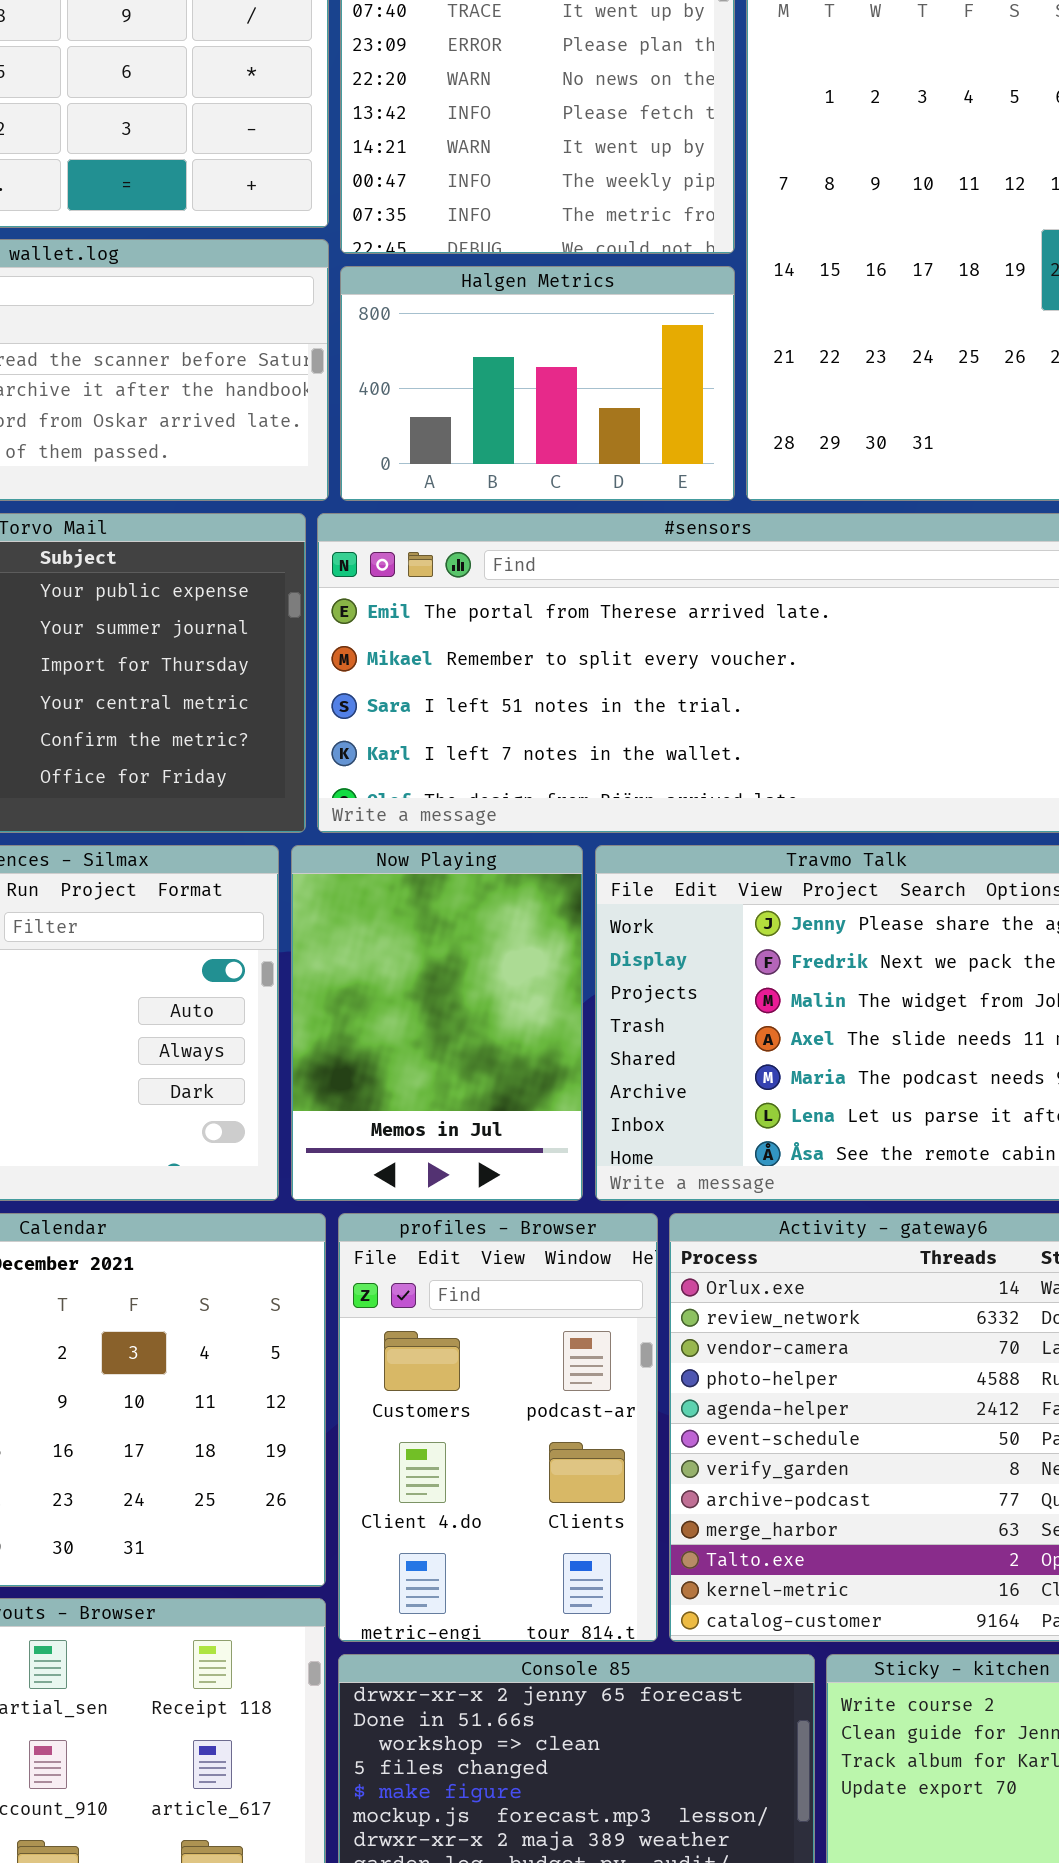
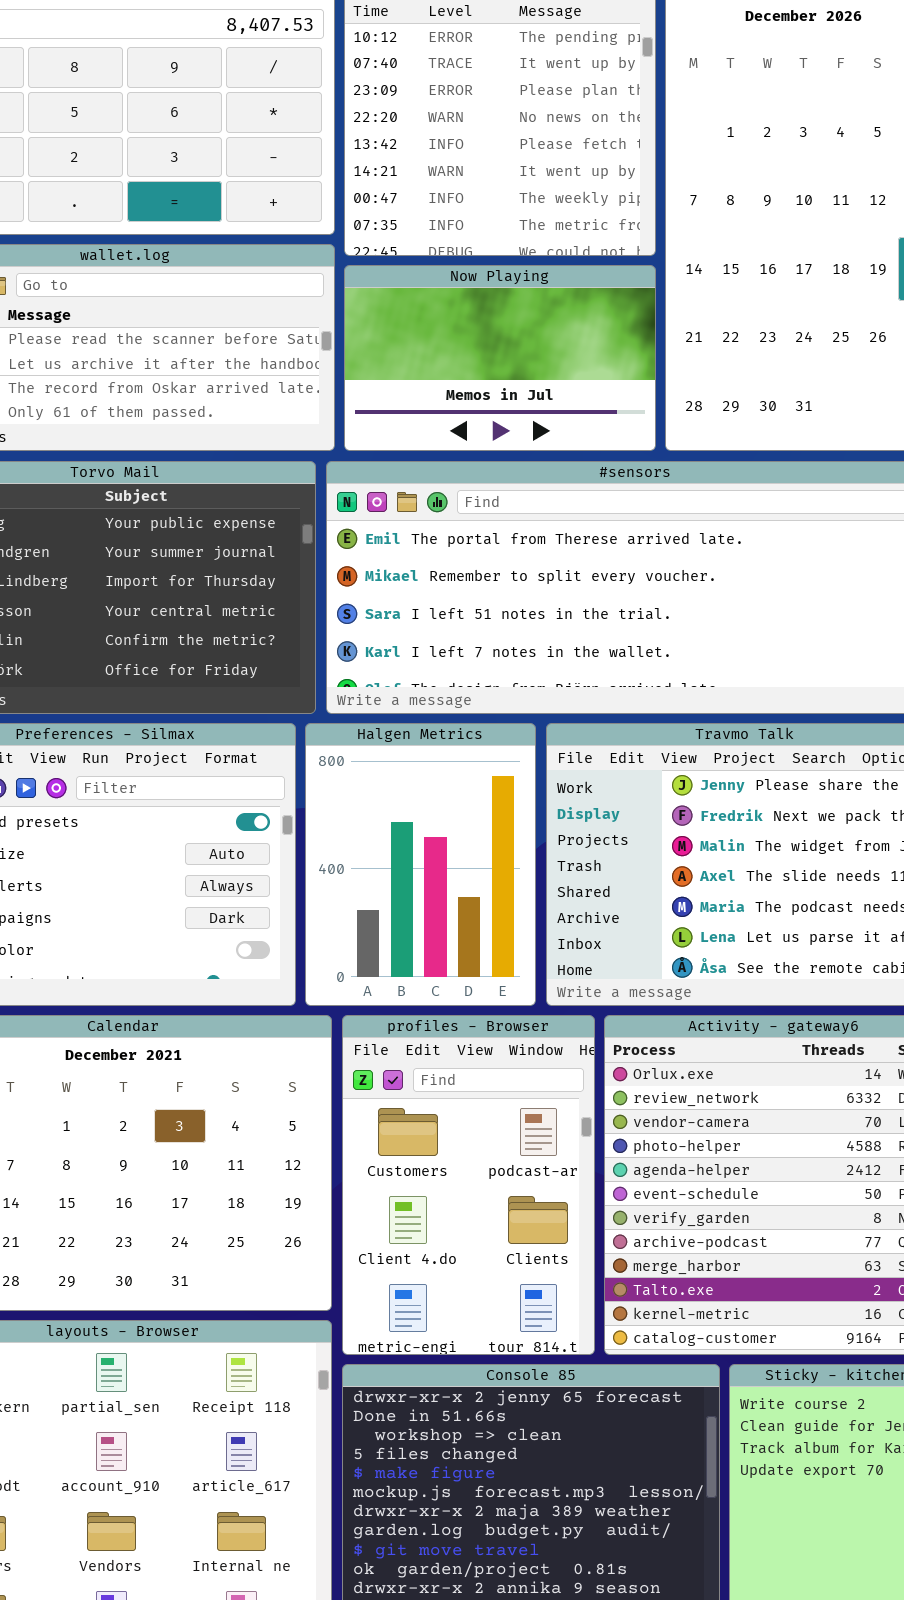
Halgen Metrics: [340,266,735,501] -> [305,723,536,1006], moved, resized
Now Playing: [291,845,583,1201] -> [344,265,656,451], moved, resized

